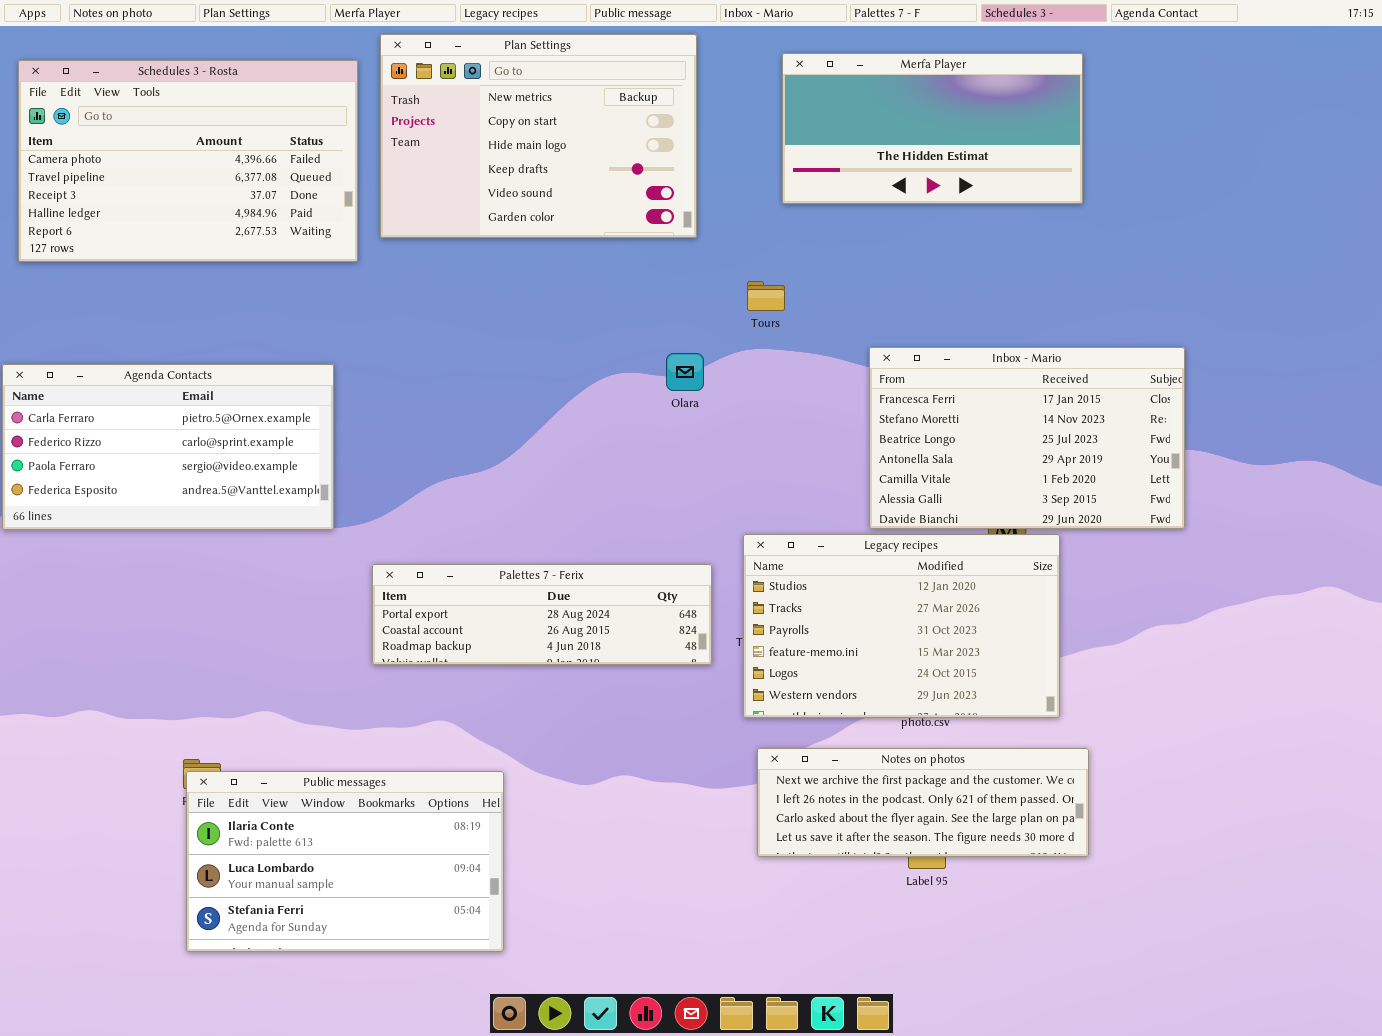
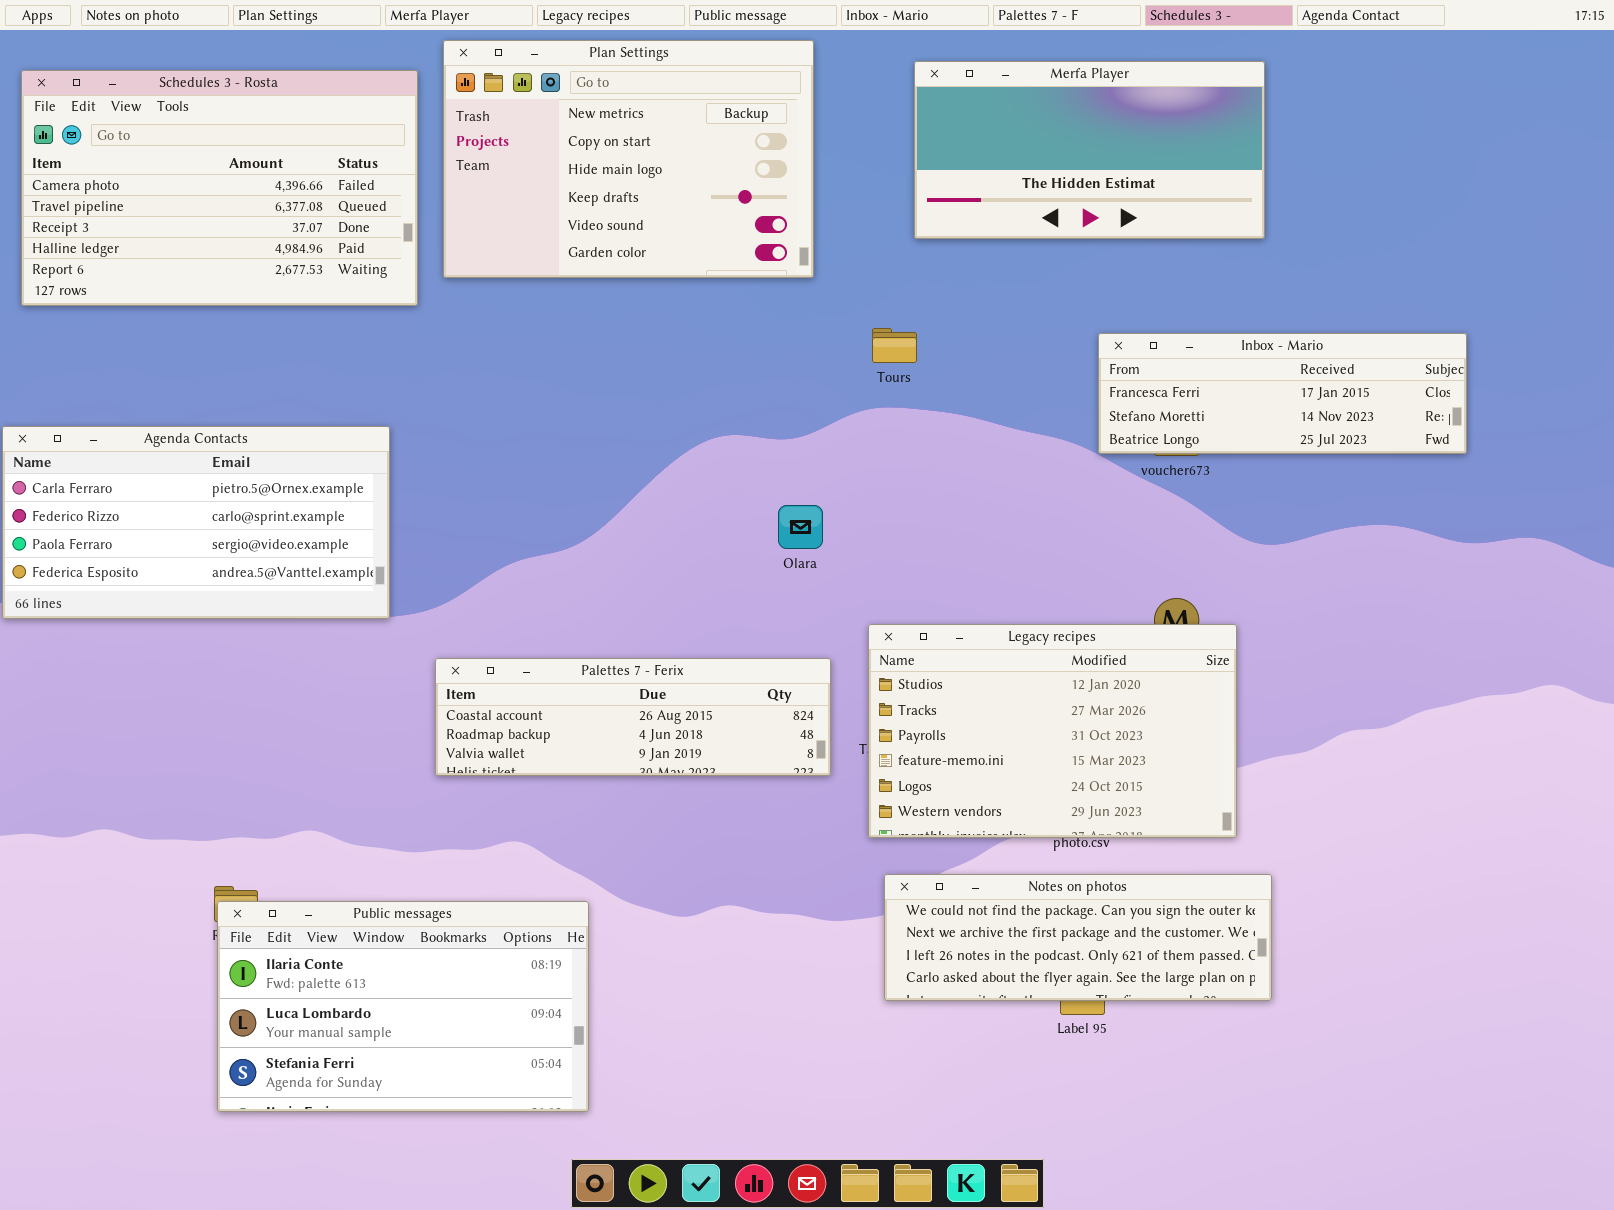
Inbox - Mario: [869,347,1185,529] -> [1098,333,1467,454], moved, resized
Olara: [666,353,704,391] -> [778,505,823,549], moved
Palettes 7 - Ferix: [372,564,712,665] -> [435,658,831,776], scrolled down 1 row
Notes on photos: [757,748,1089,857] -> [884,874,1272,1001], scrolled up 1 row

